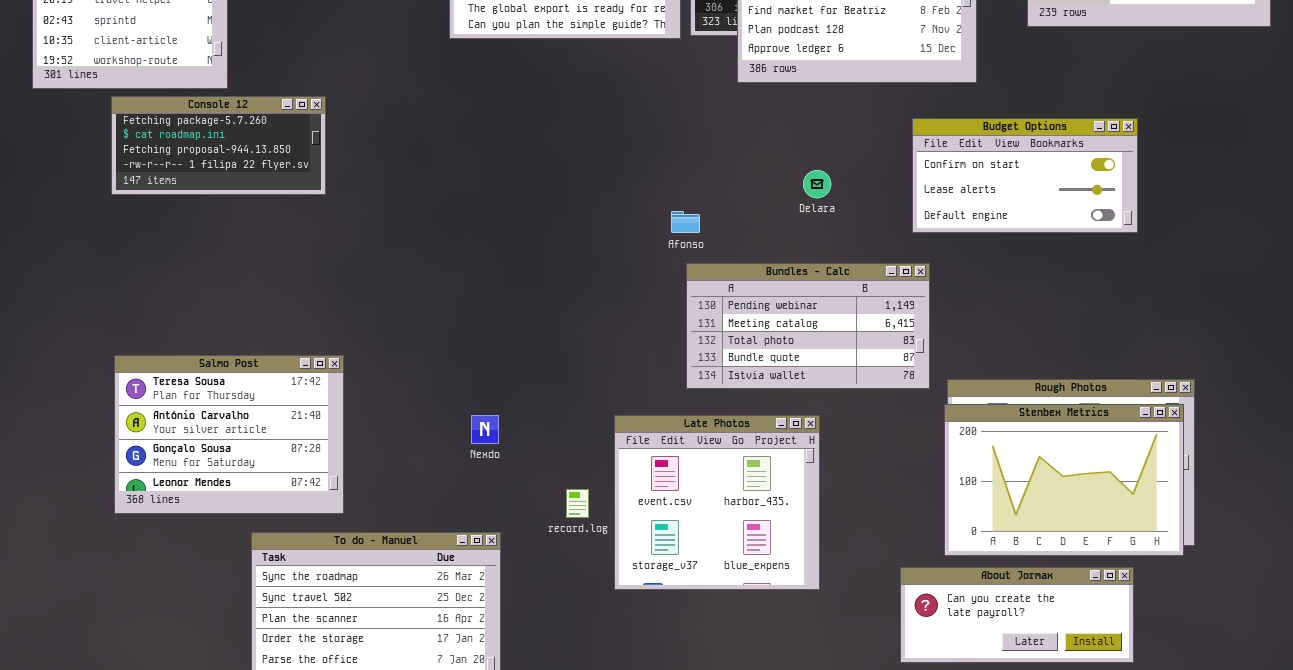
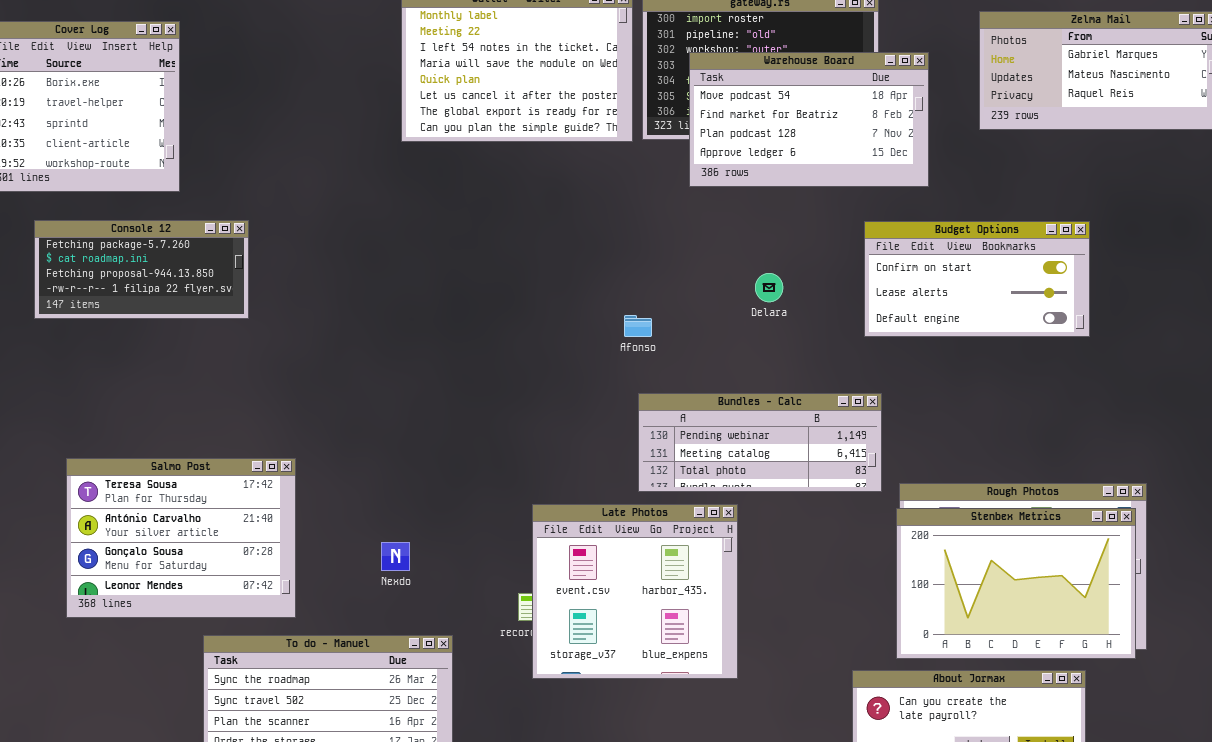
Console 12: [111,96,326,195] -> [34,220,249,319], moved
Bundles - Calc: [686,263,930,389] -> [638,393,882,492], resized
Nexdo: [471,415,499,444] -> [381,542,410,571], moved
Late Photos: [614,415,820,590] -> [532,504,738,679], moved

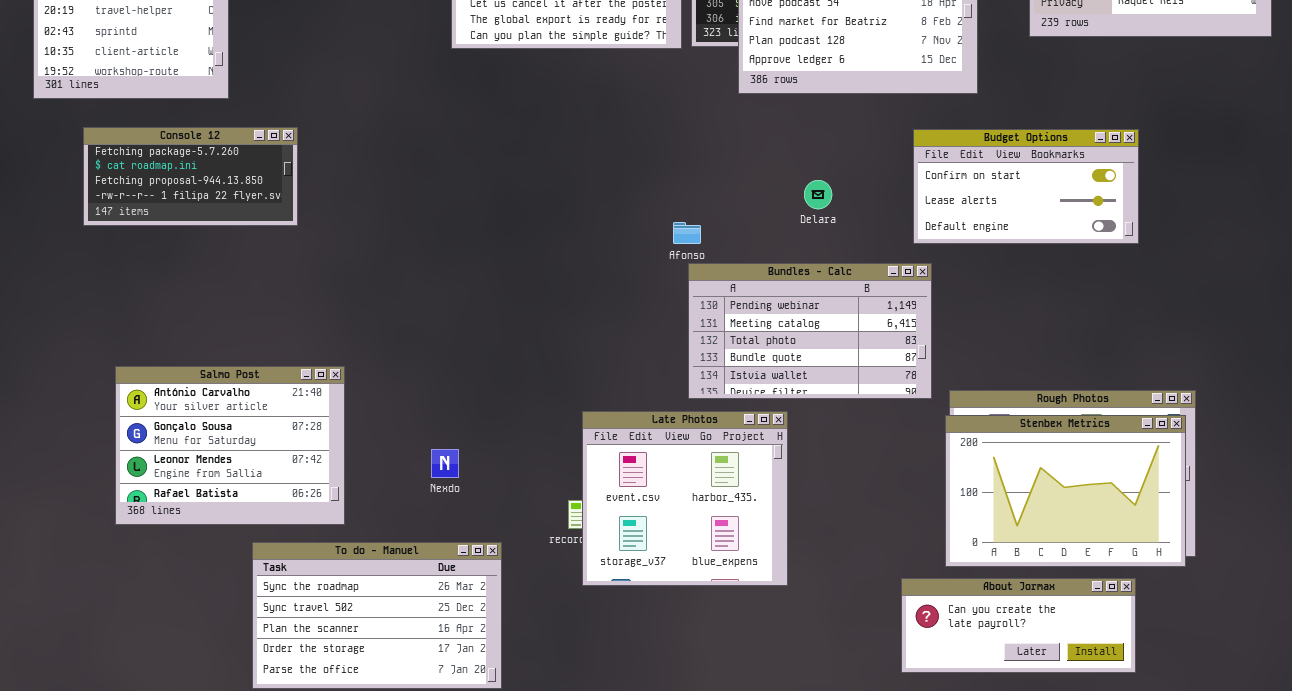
Bundles - Calc: [638,393,882,492] -> [688,263,932,399], resized
Salmo Post: [66,458,296,618] -> [115,366,345,525], scrolled down 1 row

